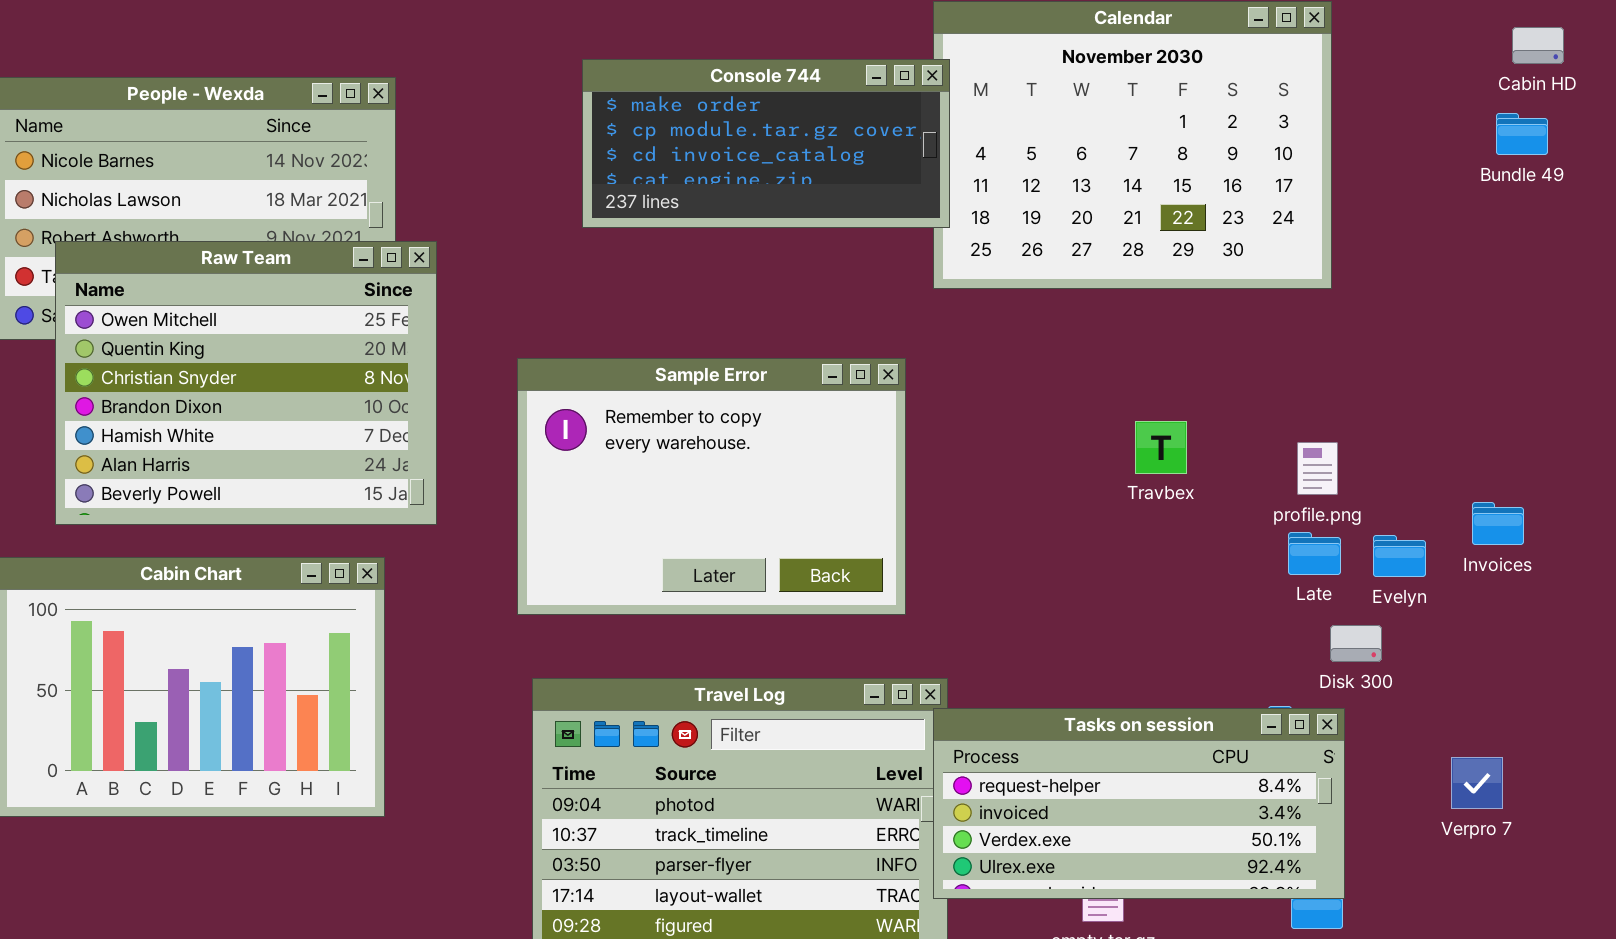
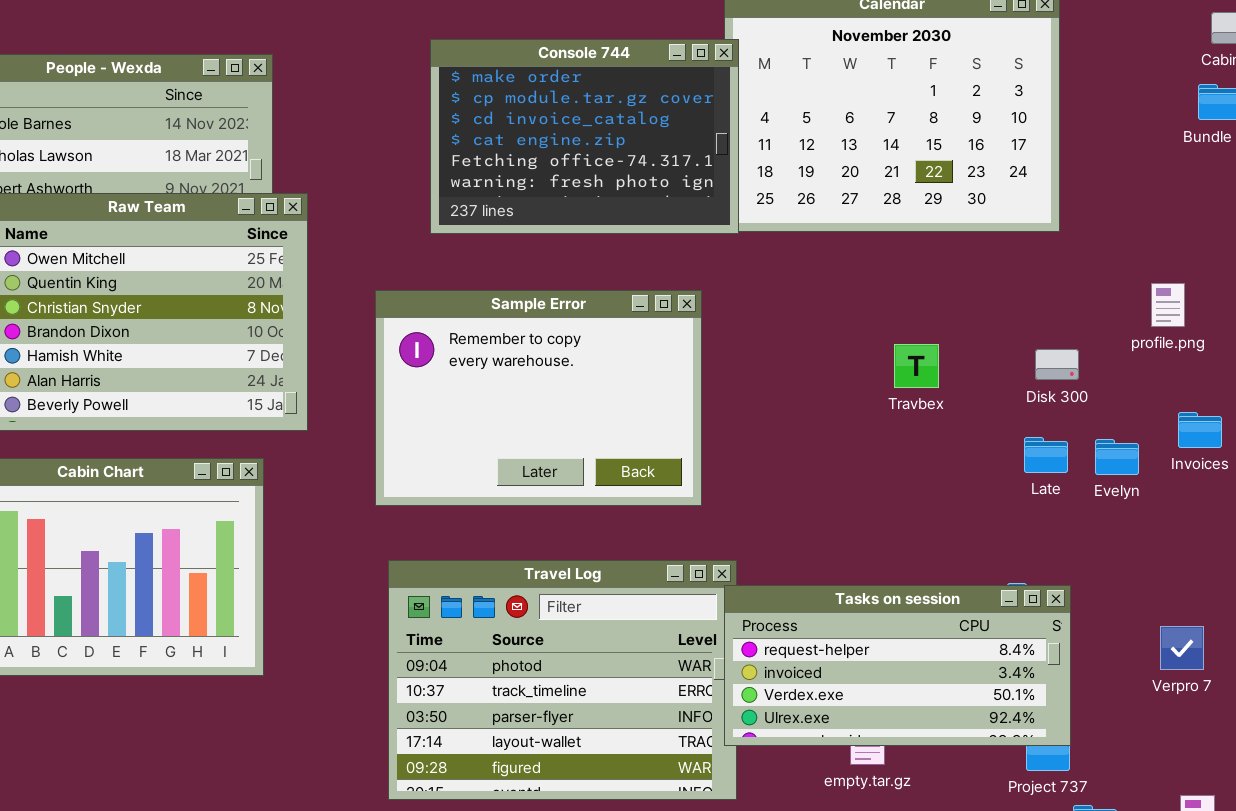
Console 744: [582,59,950,228] -> [430,39,739,234], resized
profile.png: [1297,442,1338,495] -> [1151,283,1185,327], moved
Disk 300: [1330,625,1382,662] -> [1035,349,1079,380], moved

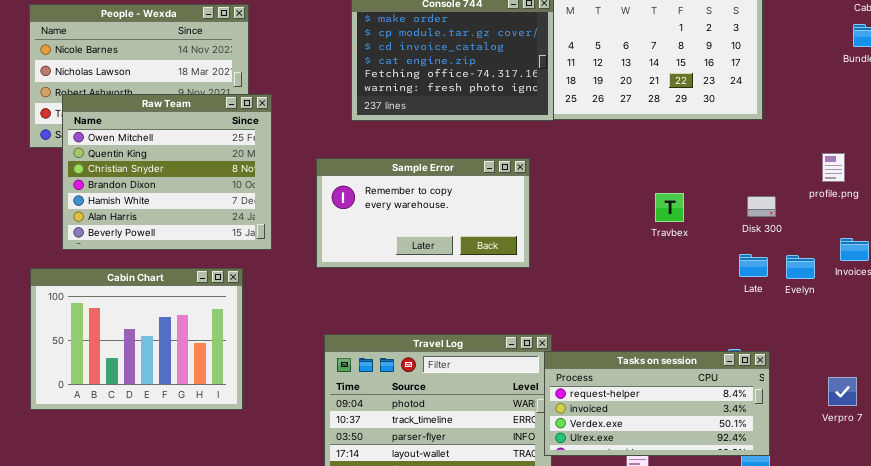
Sample Error: [375,290,702,506] -> [316,158,530,268], resized

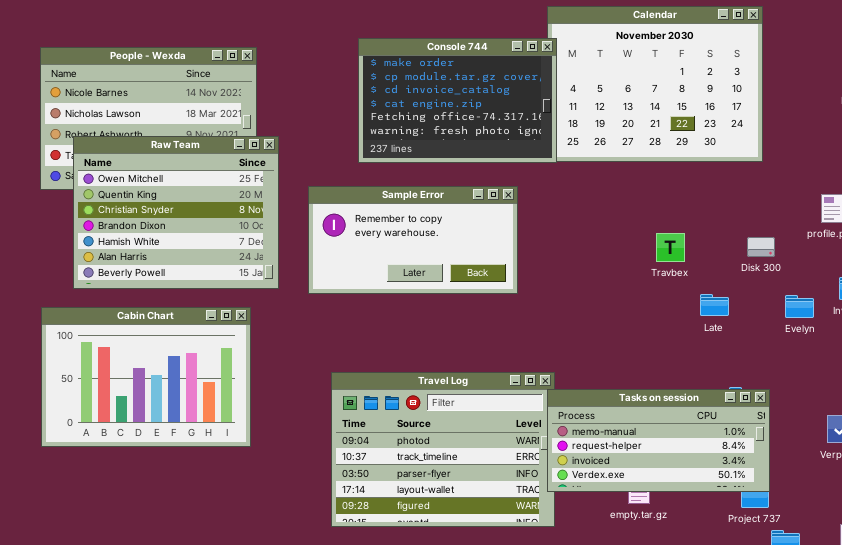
Sample Error: [316,158,530,268] -> [308,186,518,294], moved
Late: [739,254,768,277] -> [700,294,729,316], moved
Tasks on session: [544,351,770,456] -> [547,389,770,492], scrolled up 1 row

